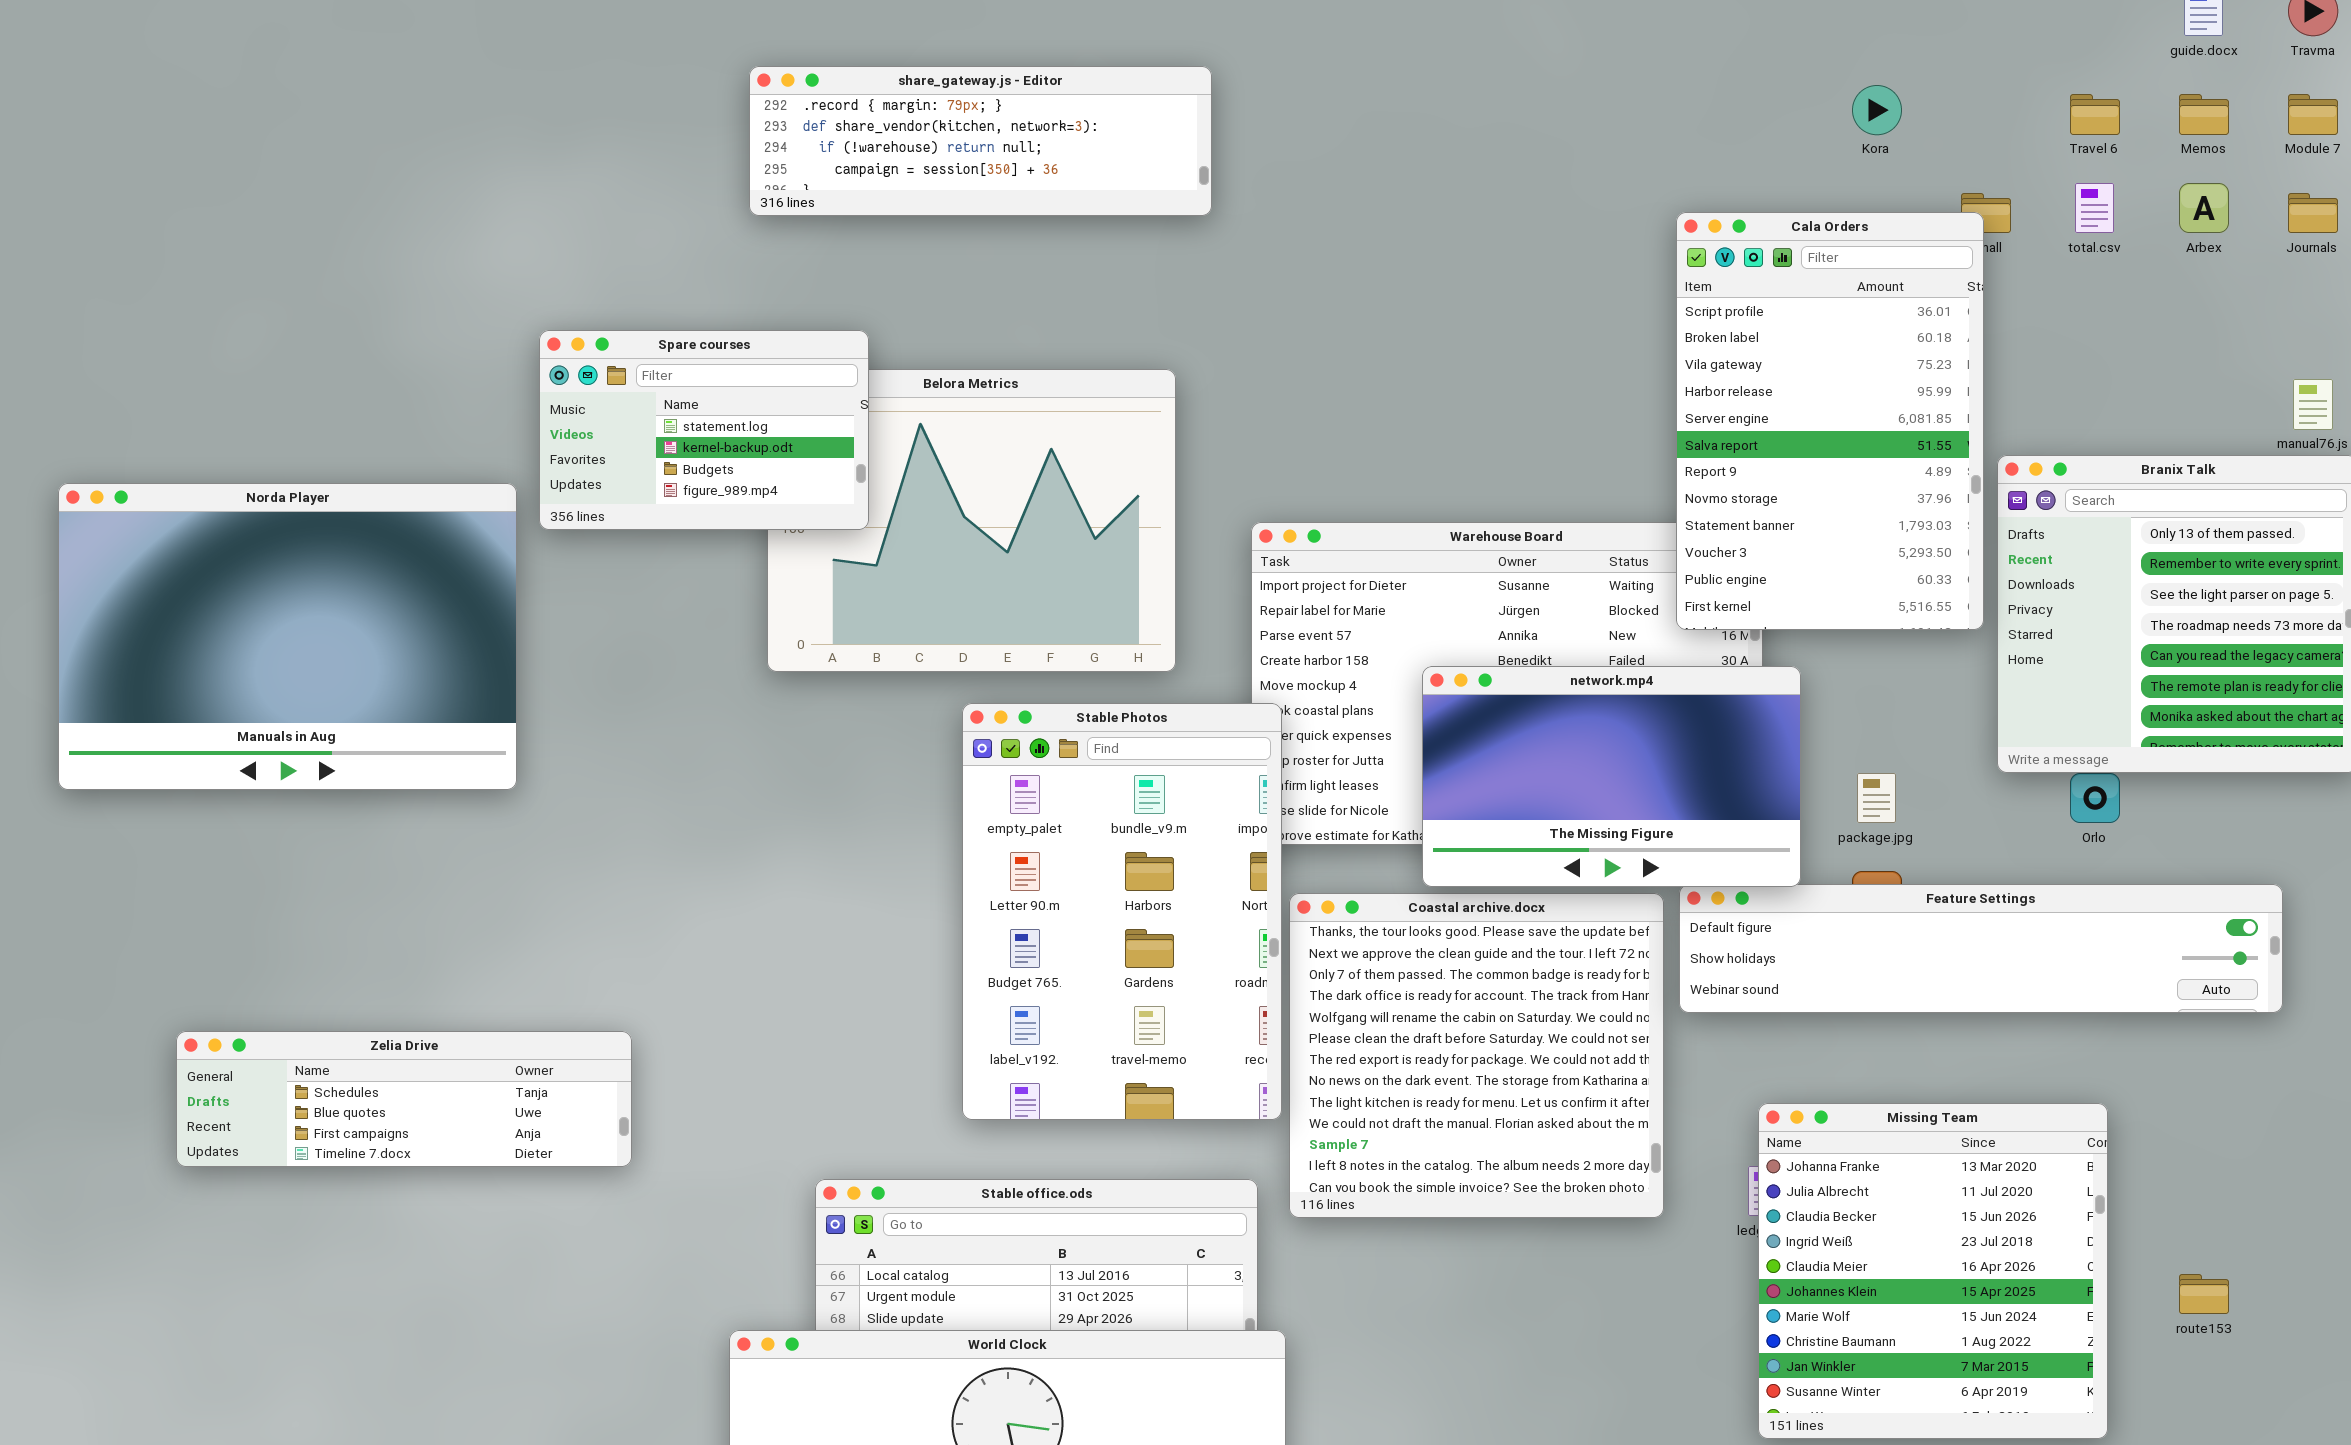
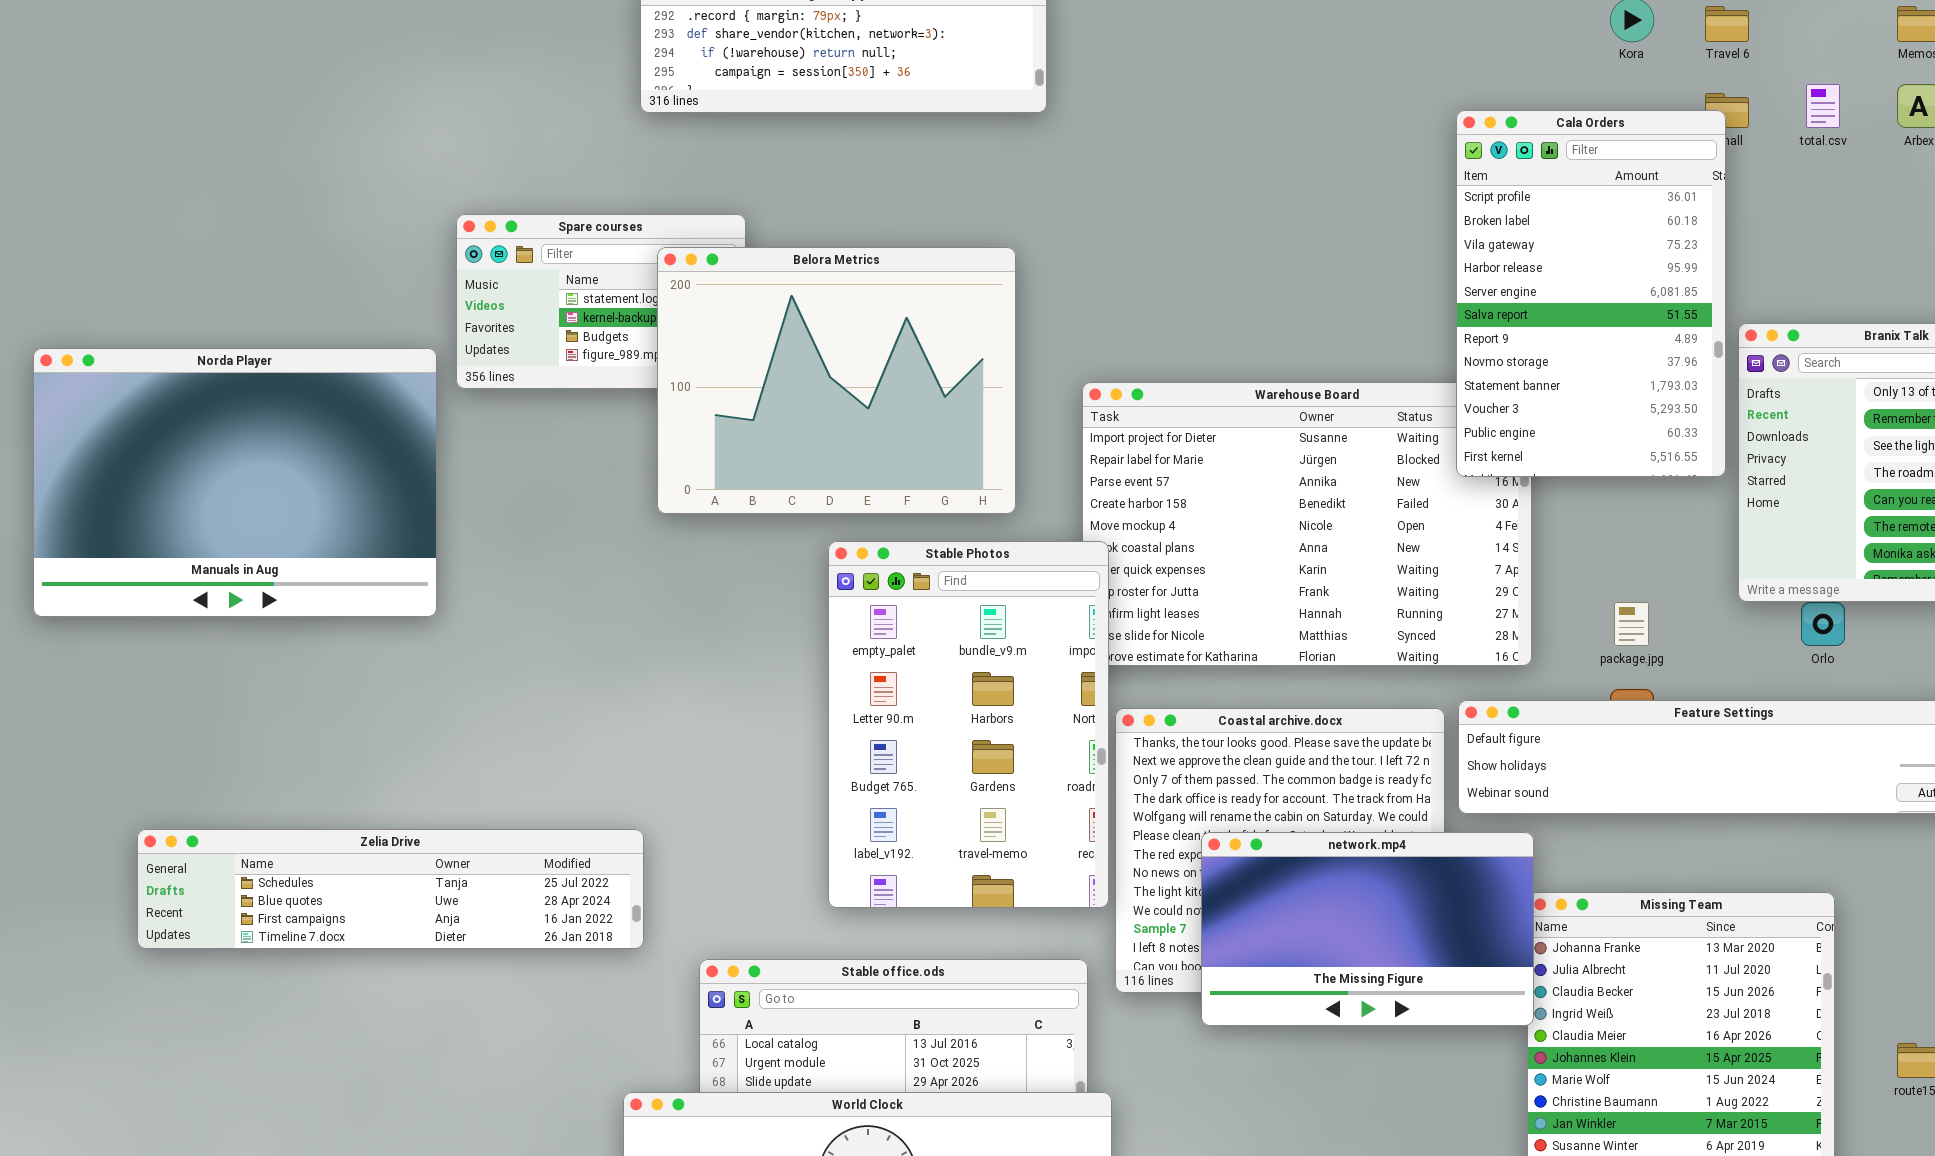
Travel 6: [2070,94,2120,135] -> [1705,6,1749,42], moved
Belora Metrics: [767,369,1176,672] -> [657,247,1016,514], raised
network.mp4: [1422,666,1801,887] -> [1201,832,1534,1026], moved
Zelia Drive: [176,1031,632,1167] -> [137,829,644,949], resized

